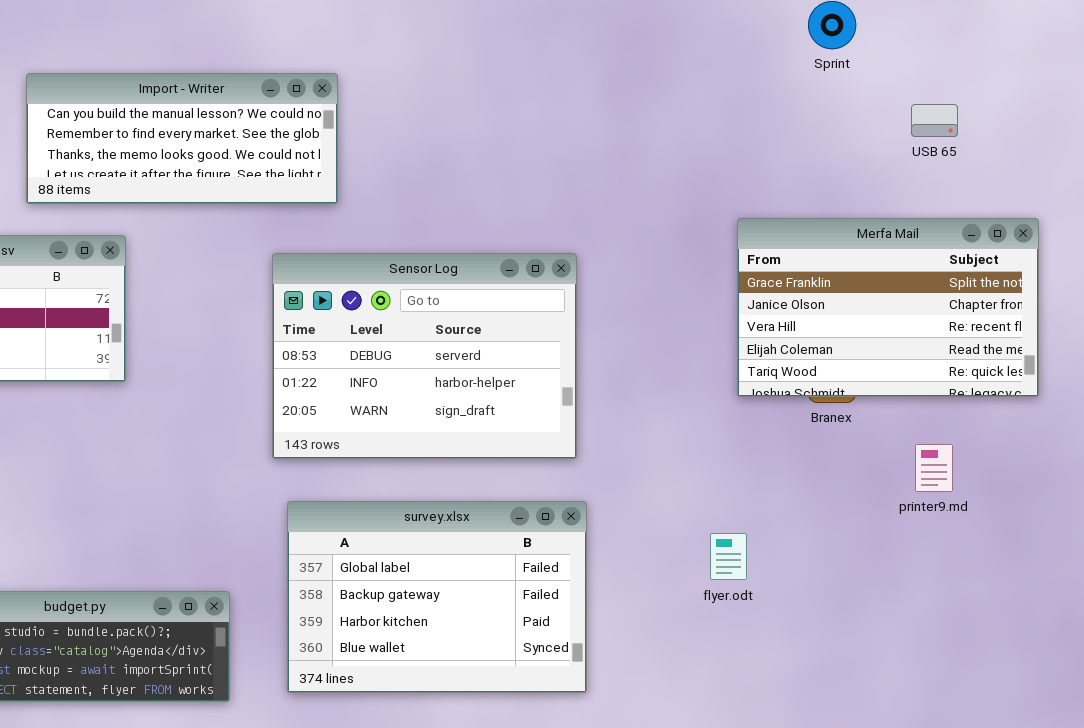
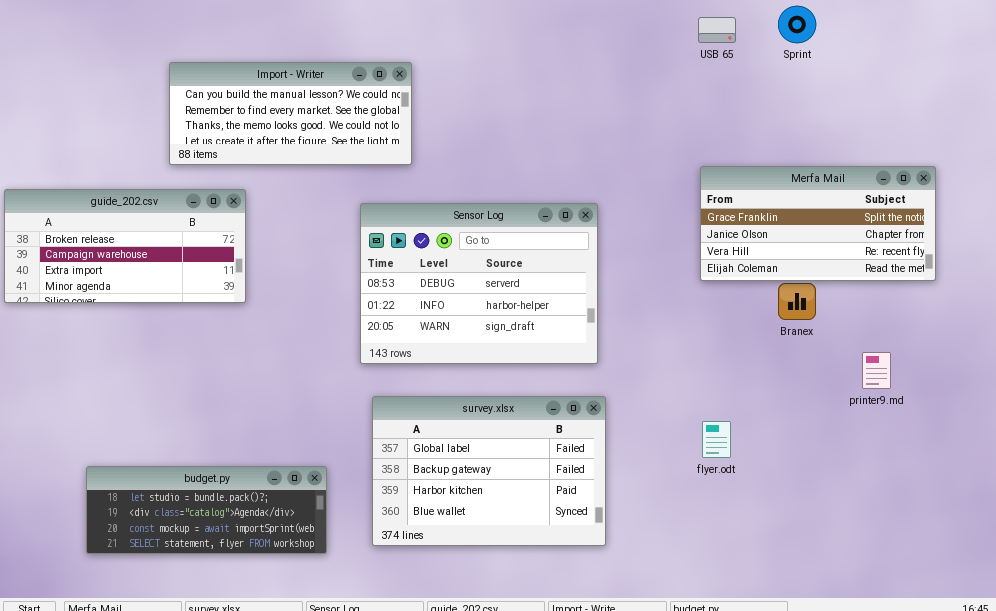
USB 65: [911,104,958,137] -> [698,17,736,43], moved
Merfa Mail: [737,218,1039,397] -> [700,166,936,281], moved, resized

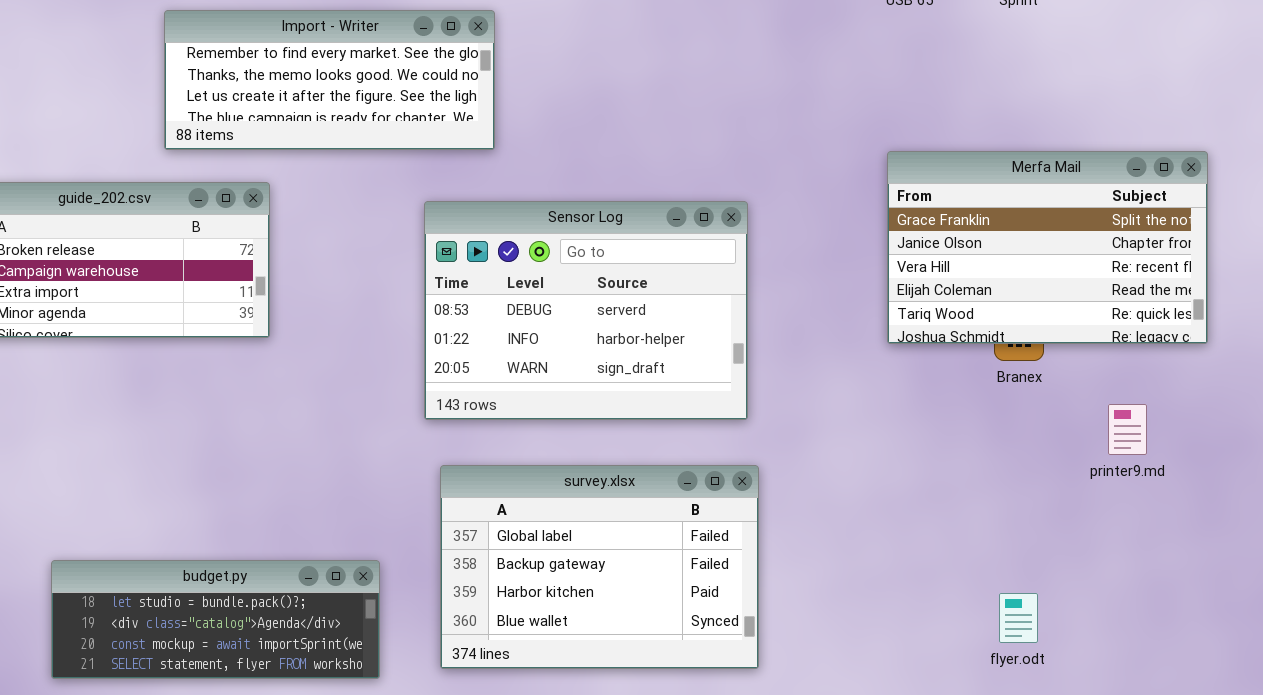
Import - Writer: [169,62,412,165] -> [164,10,495,150], scrolled down 1 row
Merfa Mail: [700,166,936,281] -> [887,151,1208,344], resized
flyer.odt: [702,421,731,458] -> [999,593,1038,643], moved

